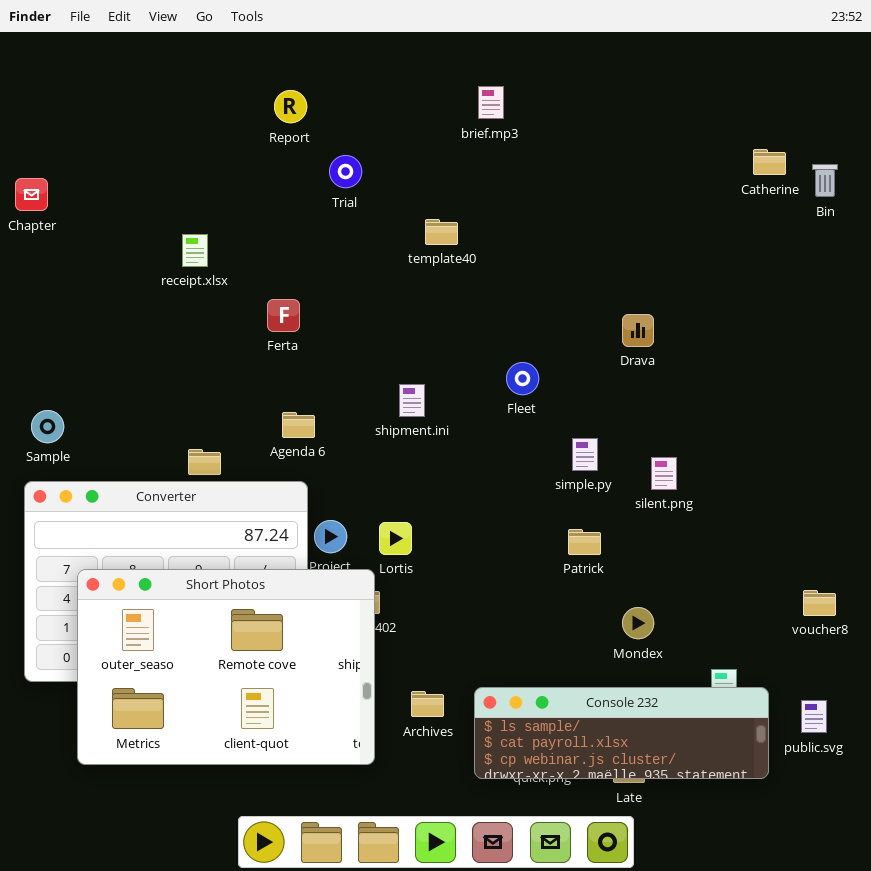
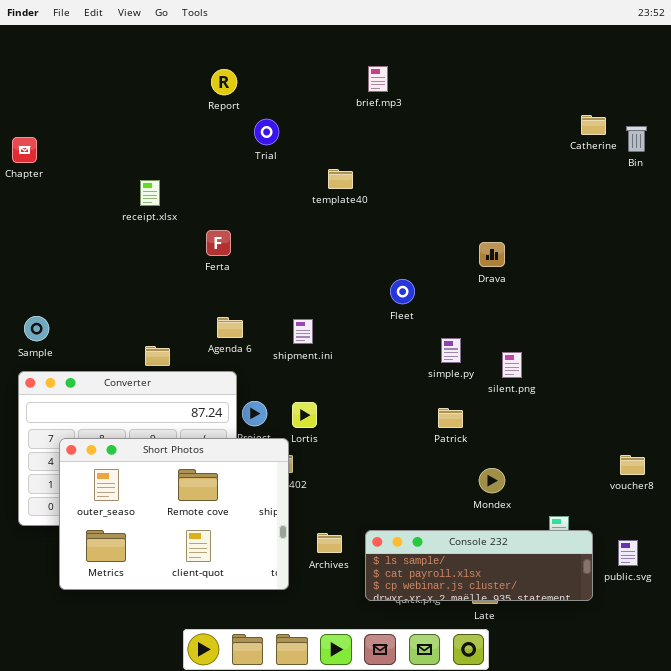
shipment.ini: [399,384,425,417] -> [293,319,313,344], moved

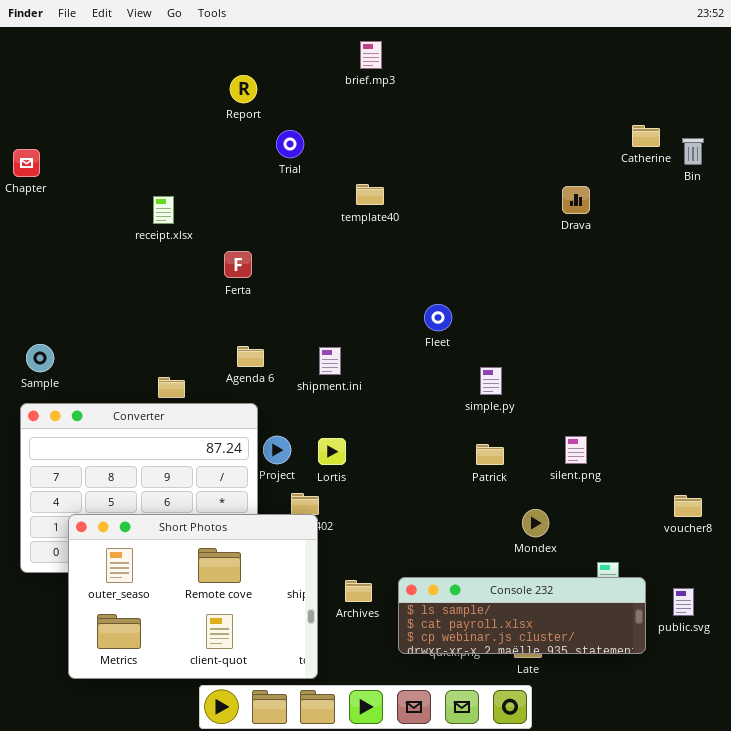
brief.mp3: [368,66,388,92] -> [360,41,382,69], moved
Drava: [479,242,505,267] -> [562,186,590,214], moved
silent.png: [502,352,522,378] -> [565,436,587,464], moved
Short Photos: [59,438,289,590] -> [68,514,318,679], moved

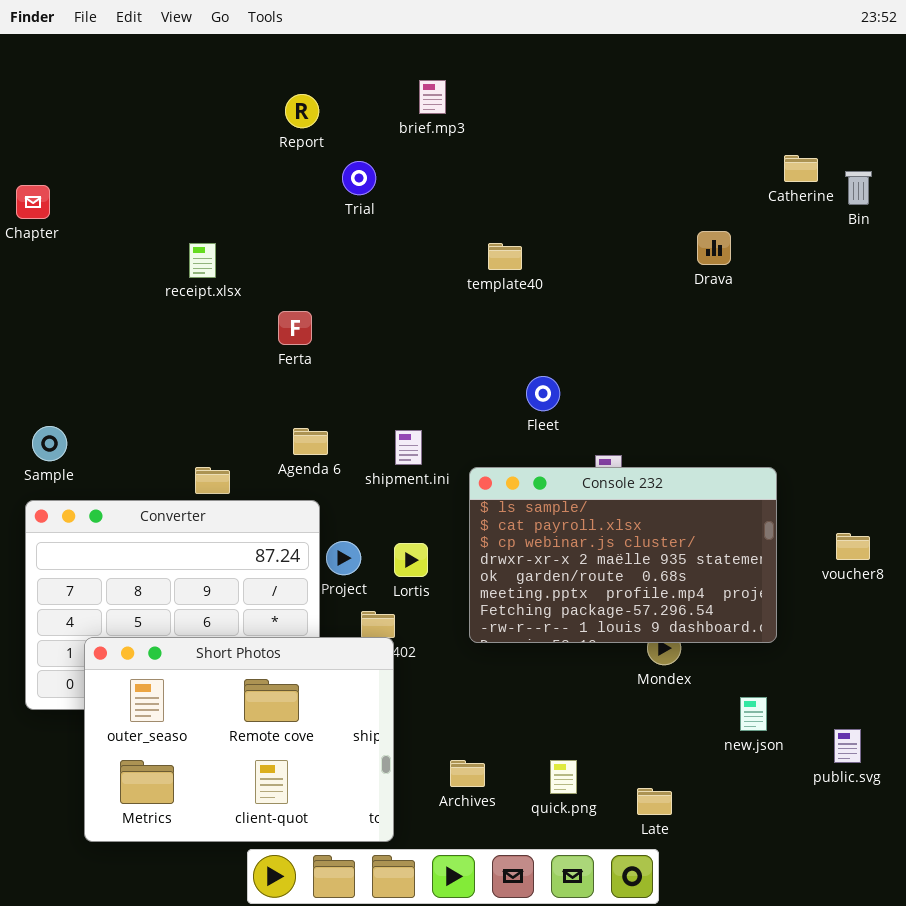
brief.mp3: [360,41,382,69] -> [419,80,446,114], moved
template40: [356,184,384,205] -> [488,243,522,270], moved
voucher8: [674,495,702,517] -> [836,533,870,560], moved
Console 232: [398,577,646,654] -> [469,467,777,643], moved, resized
Archives: [345,580,372,602] -> [450,760,485,787], moved

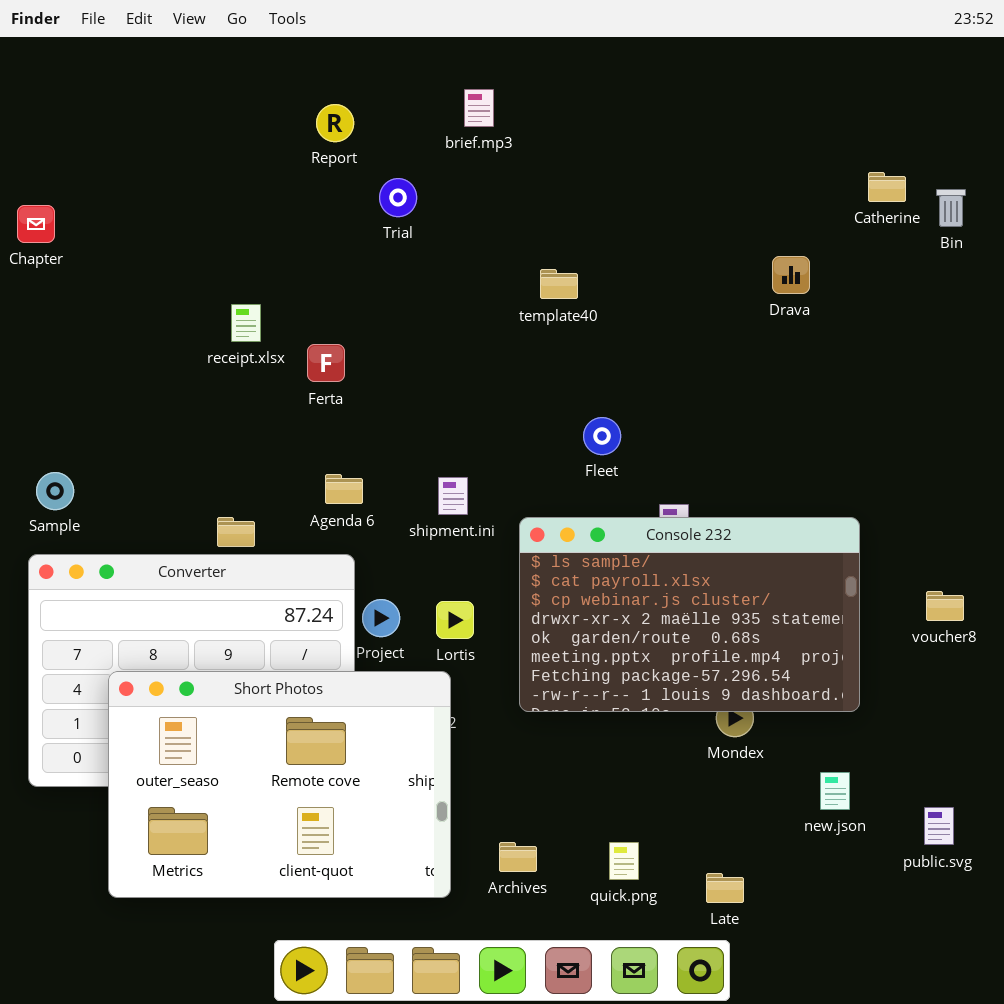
receipt.xlsx: [189,243,216,278] -> [231,304,261,342], moved
Short Photos: [84,637,394,842] -> [108,671,451,898], moved

